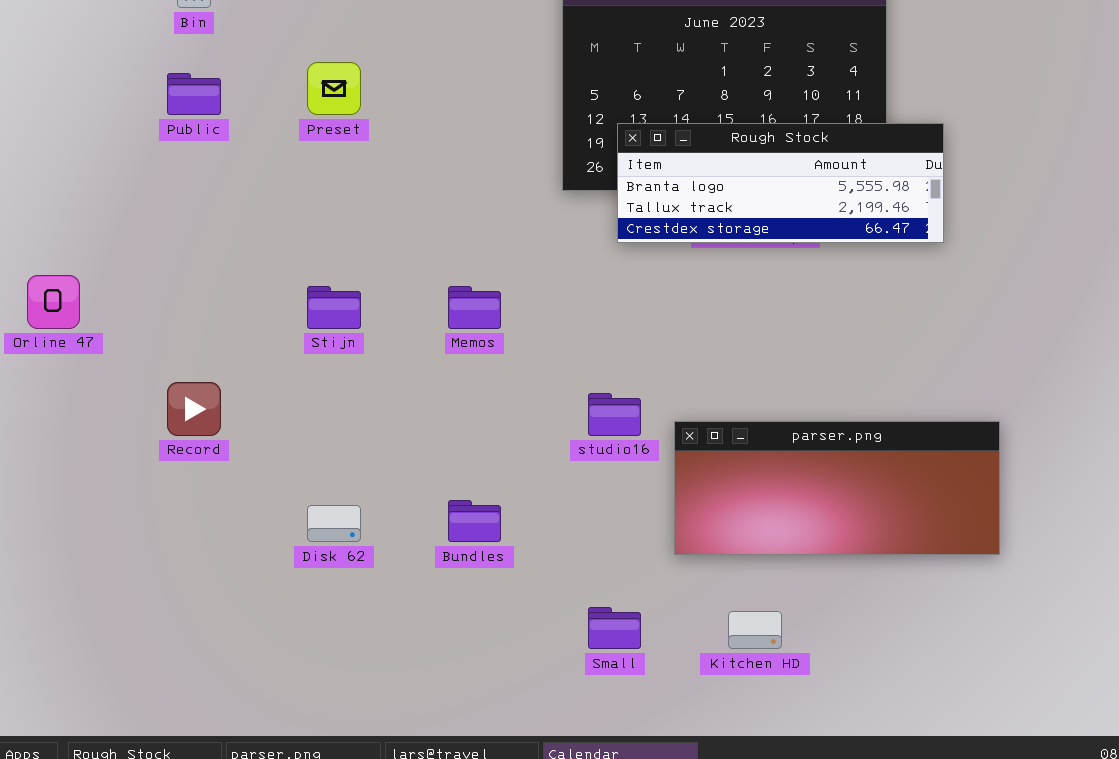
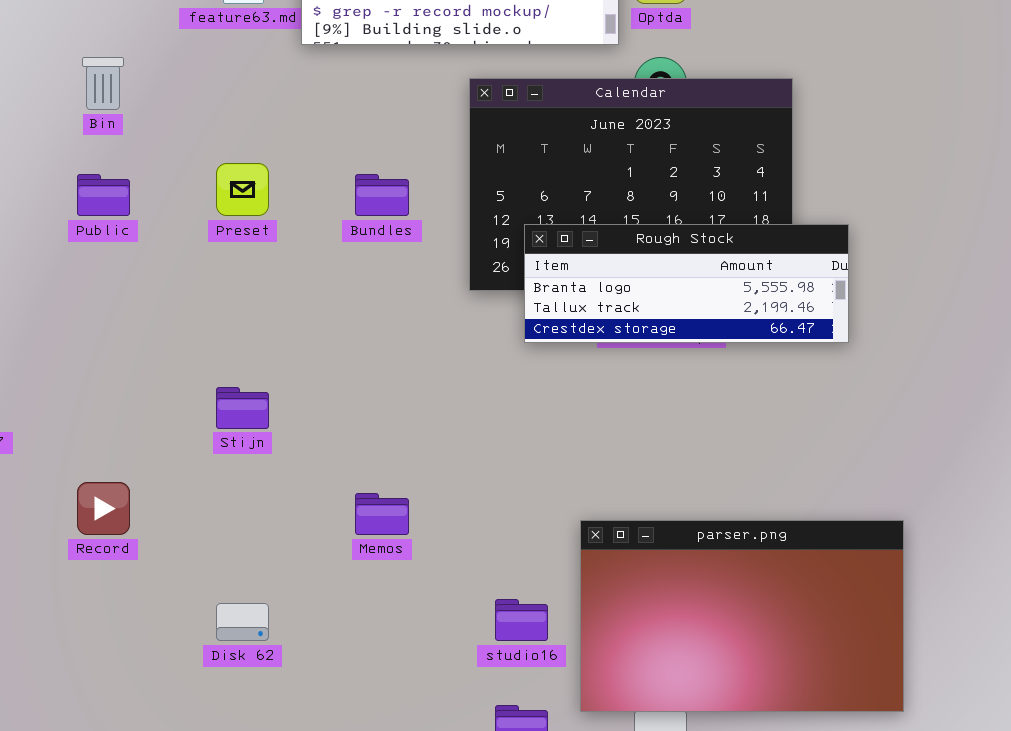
Memos: [448,286,501,329] -> [355,493,409,535], moved
studio16: [588,393,641,436] -> [495,599,548,641], moved
parser.png: [674,421,1000,555] -> [580,520,904,712], resized
Bundles: [448,500,501,542] -> [355,174,409,216], moved

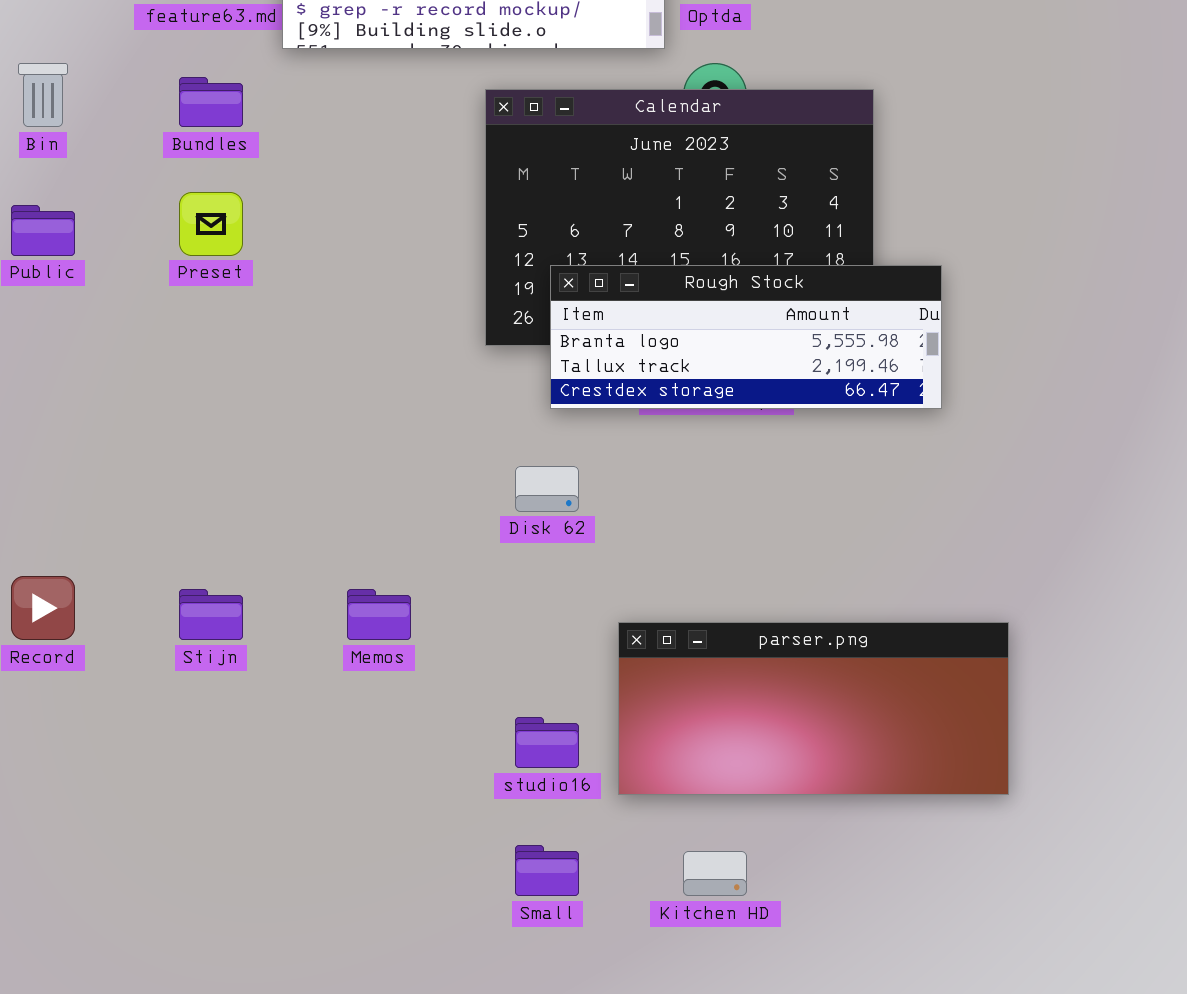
Bundles: [355,174,409,216] -> [179,77,243,127], moved
Stijn: [216,387,269,429] -> [179,589,243,640], moved
parser.png: [580,520,904,712] -> [618,622,1009,795], resized
Disk 62: [216,603,269,641] -> [515,466,579,512], moved

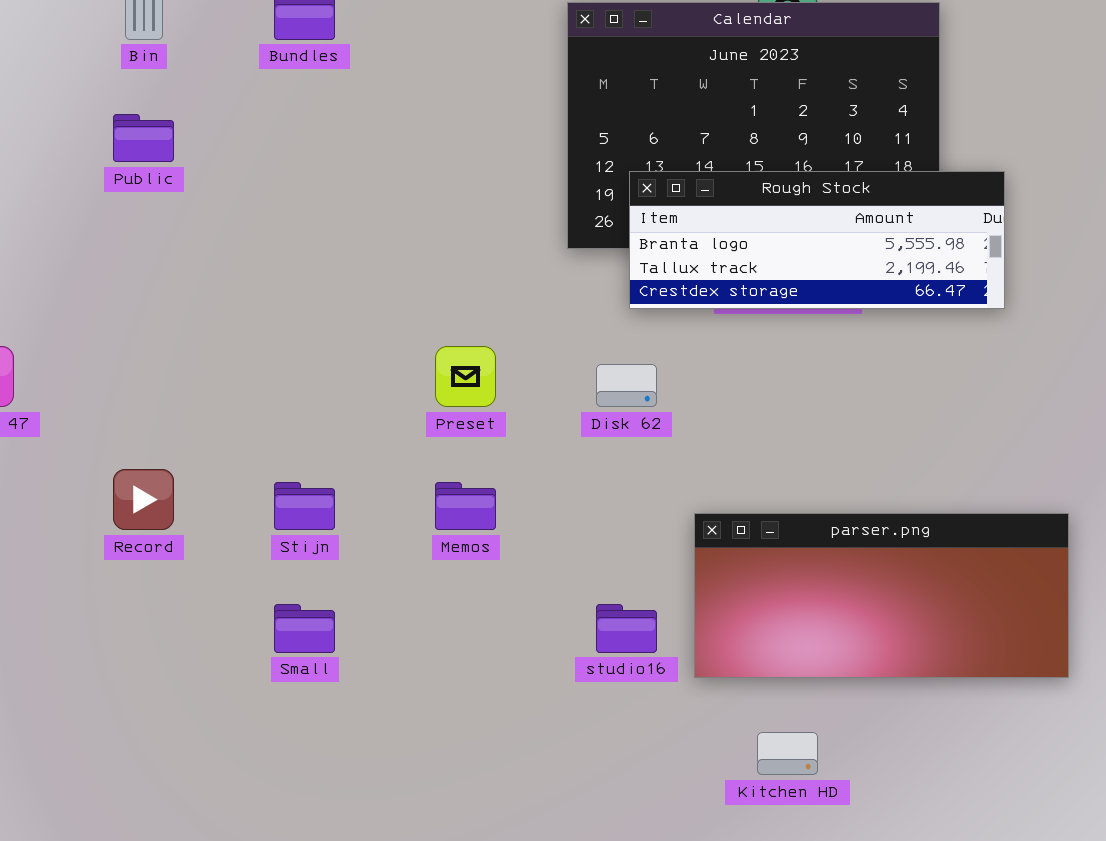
Preset: [179,192,243,256] -> [435,346,496,407], moved
Small: [515,845,579,896] -> [274,604,335,653], moved

